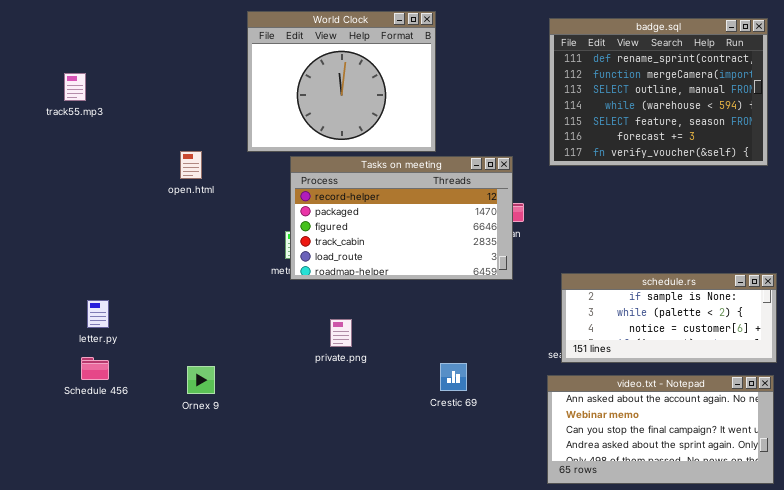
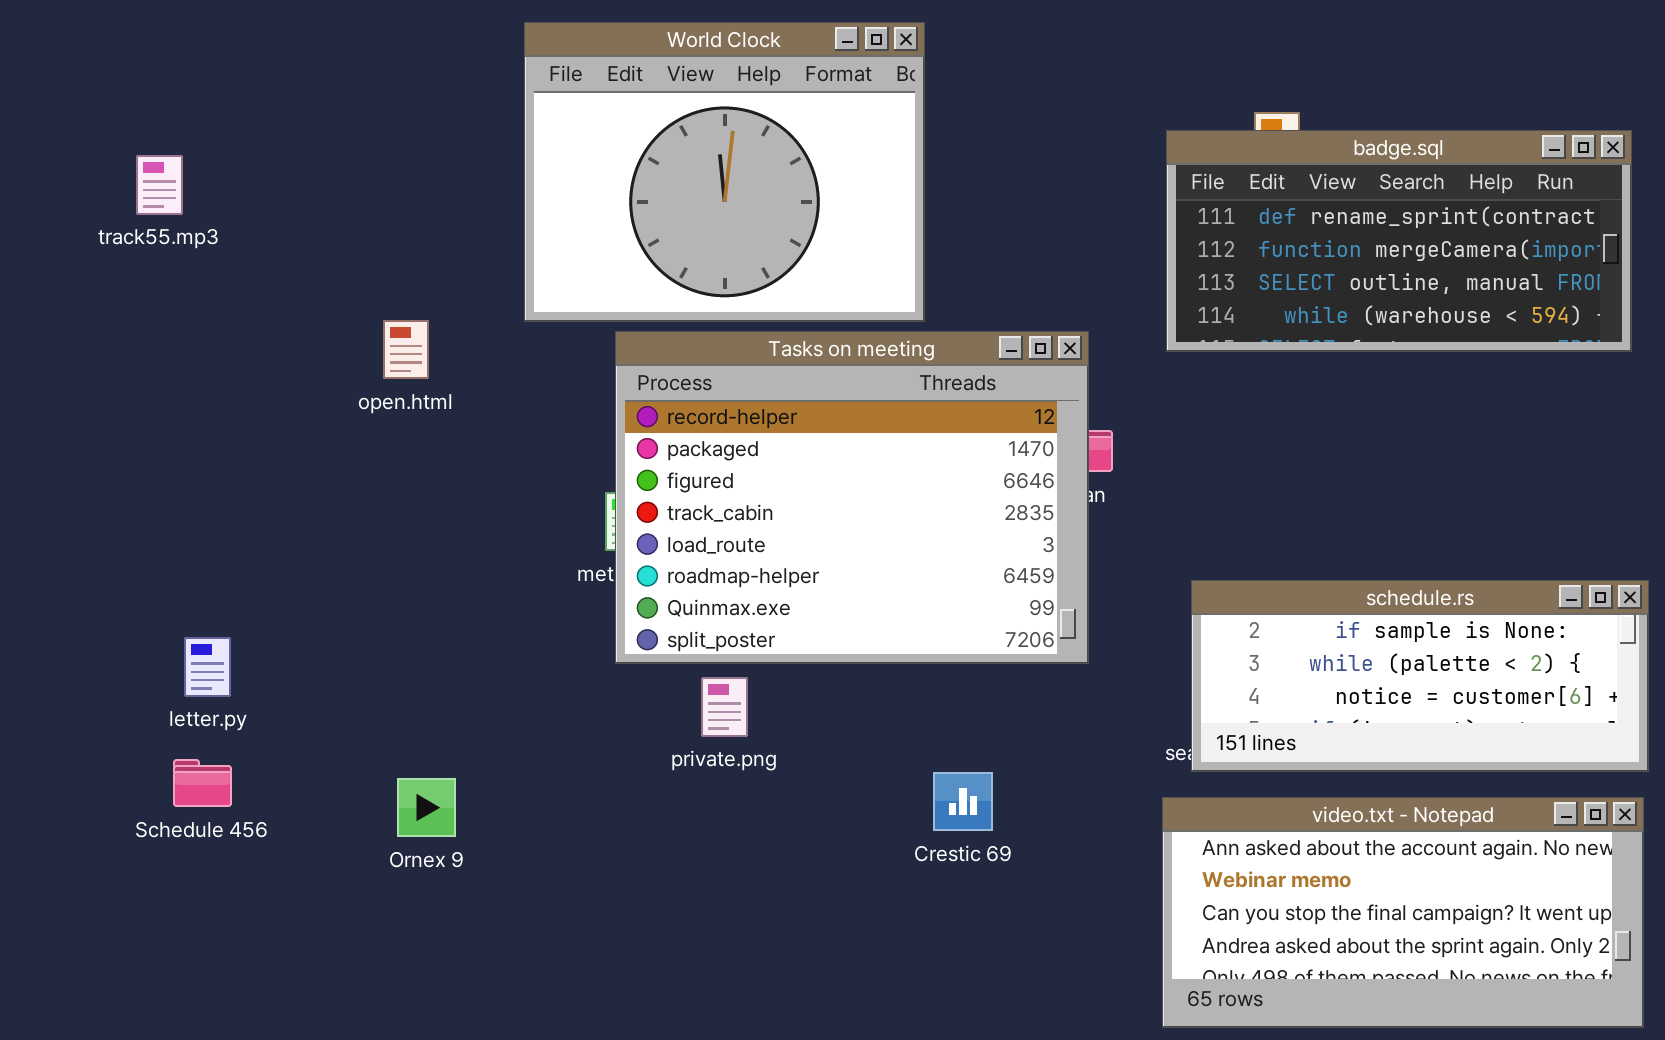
badge.sql: [549,18,768,166] -> [1166,130,1632,352], resized
Tasks on meeting: [290,156,513,280] -> [615,331,1089,664], resized

